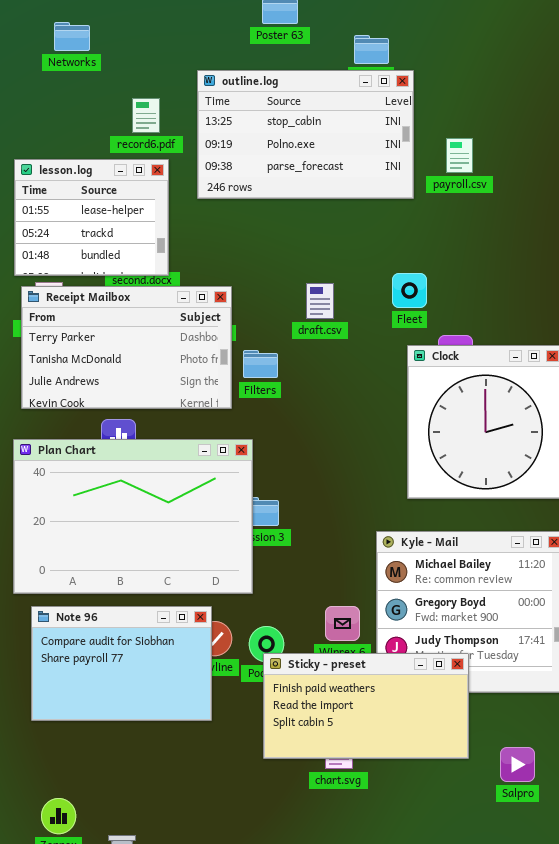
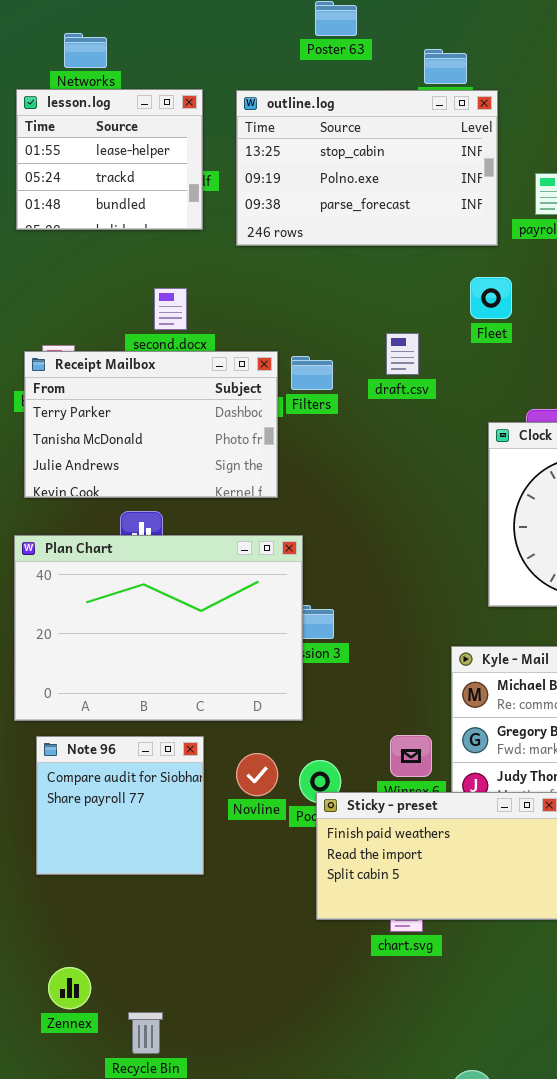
lesson.log: [14,159,169,276] -> [16,89,203,230], moved
Fleet: [392,273,427,308] -> [470,277,512,319], moved
draft.csv: [306,283,334,319] -> [386,333,419,375], moved
Filters: [243,350,278,378] -> [291,356,333,390], moved
Note 96: [31,606,212,721] -> [36,736,204,875], resized

